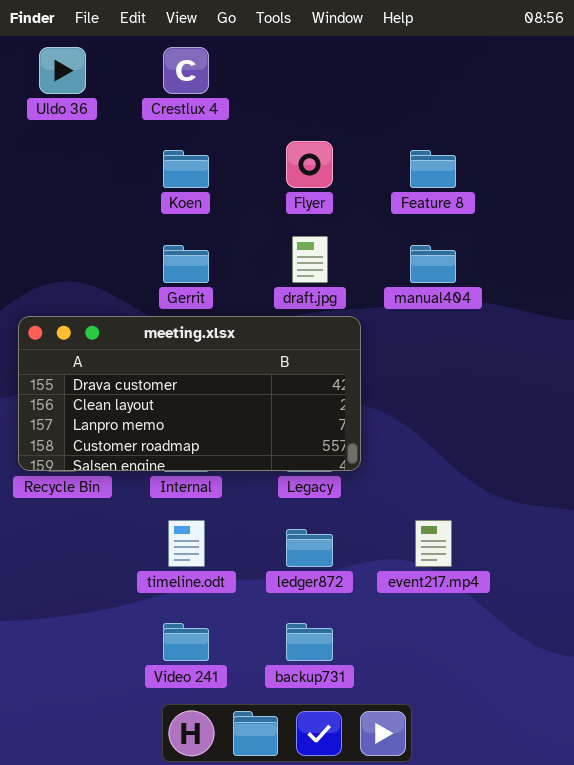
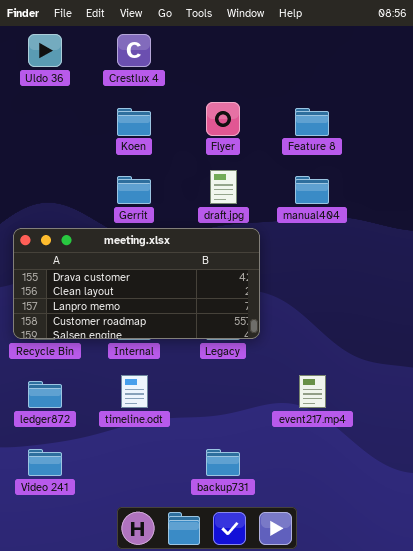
ledger872: [286,529,333,567] -> [28,381,62,408], moved
Video 241: [163,623,209,661] -> [28,449,62,476], moved

